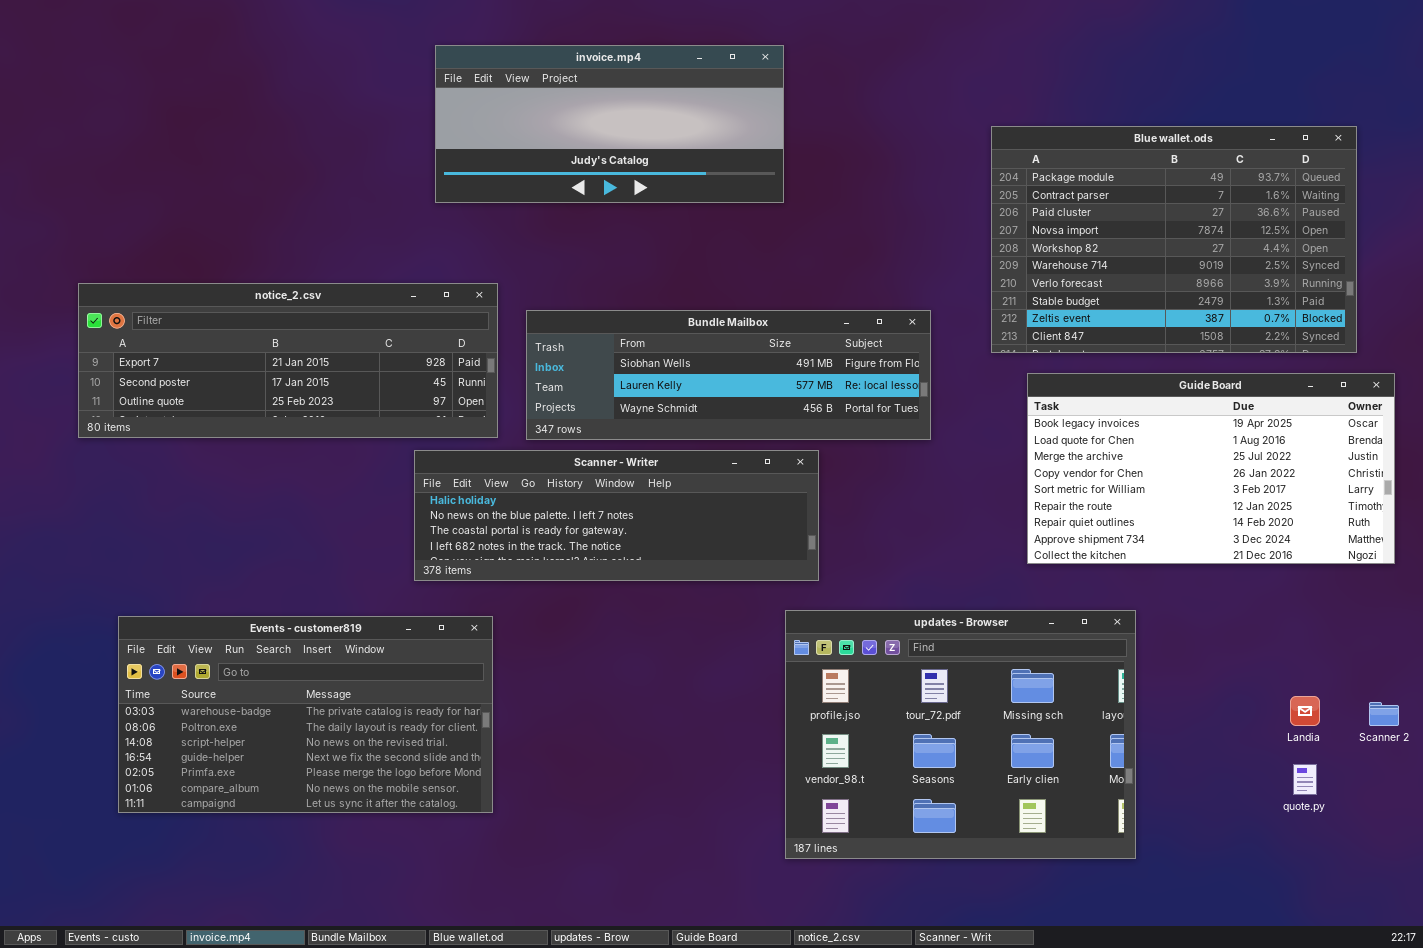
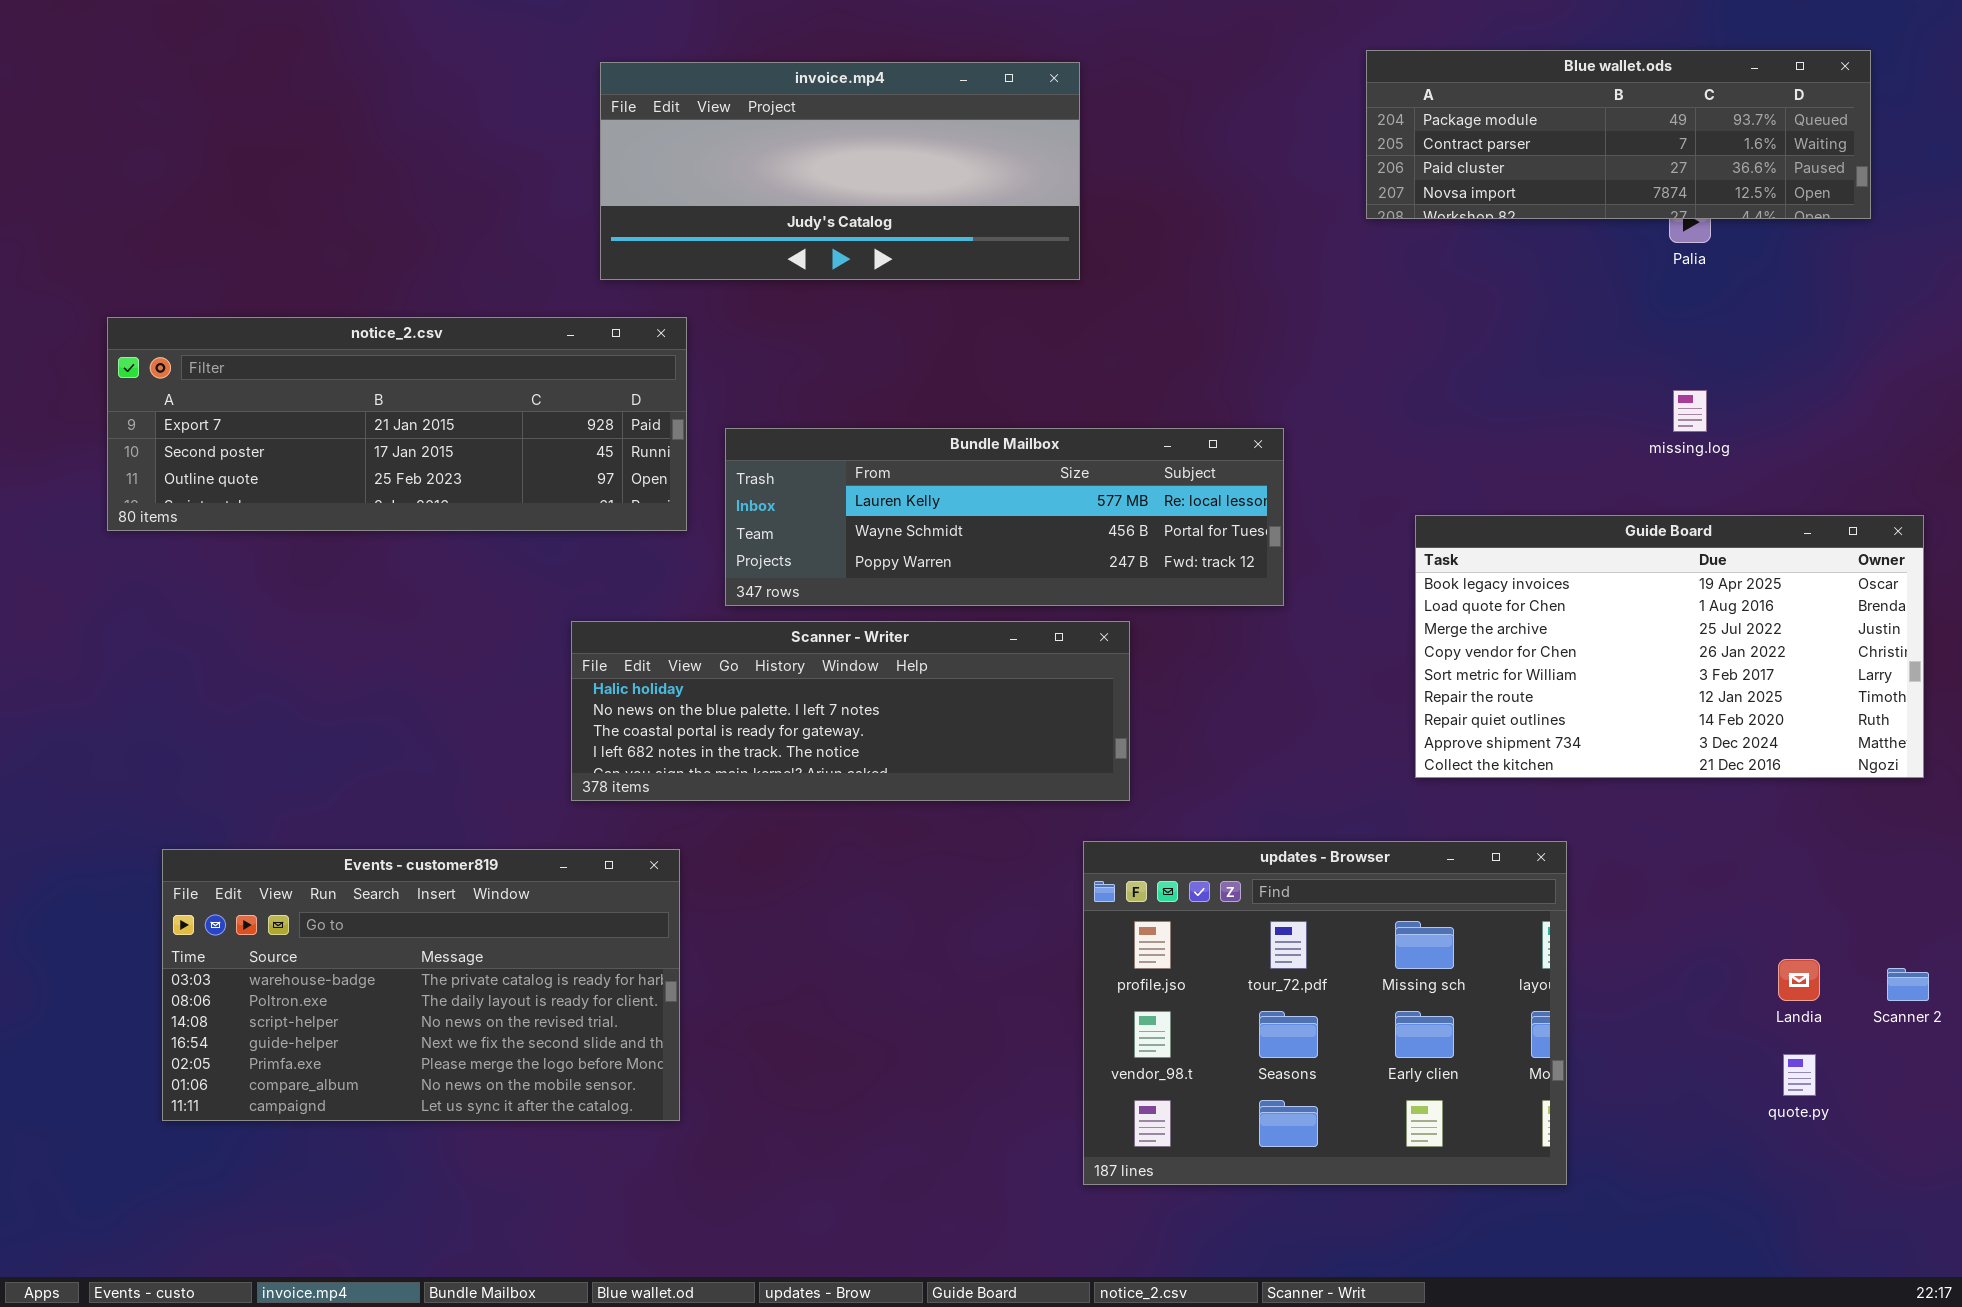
Blue wallet.ods: [991,126,1357,353] -> [1366,50,1871,219], moved, resized
notice_2.csv: [78,283,498,438] -> [107,317,687,531], moved
Bundle Mailbox: [526,310,931,440] -> [725,428,1284,606], scrolled down 1 row

